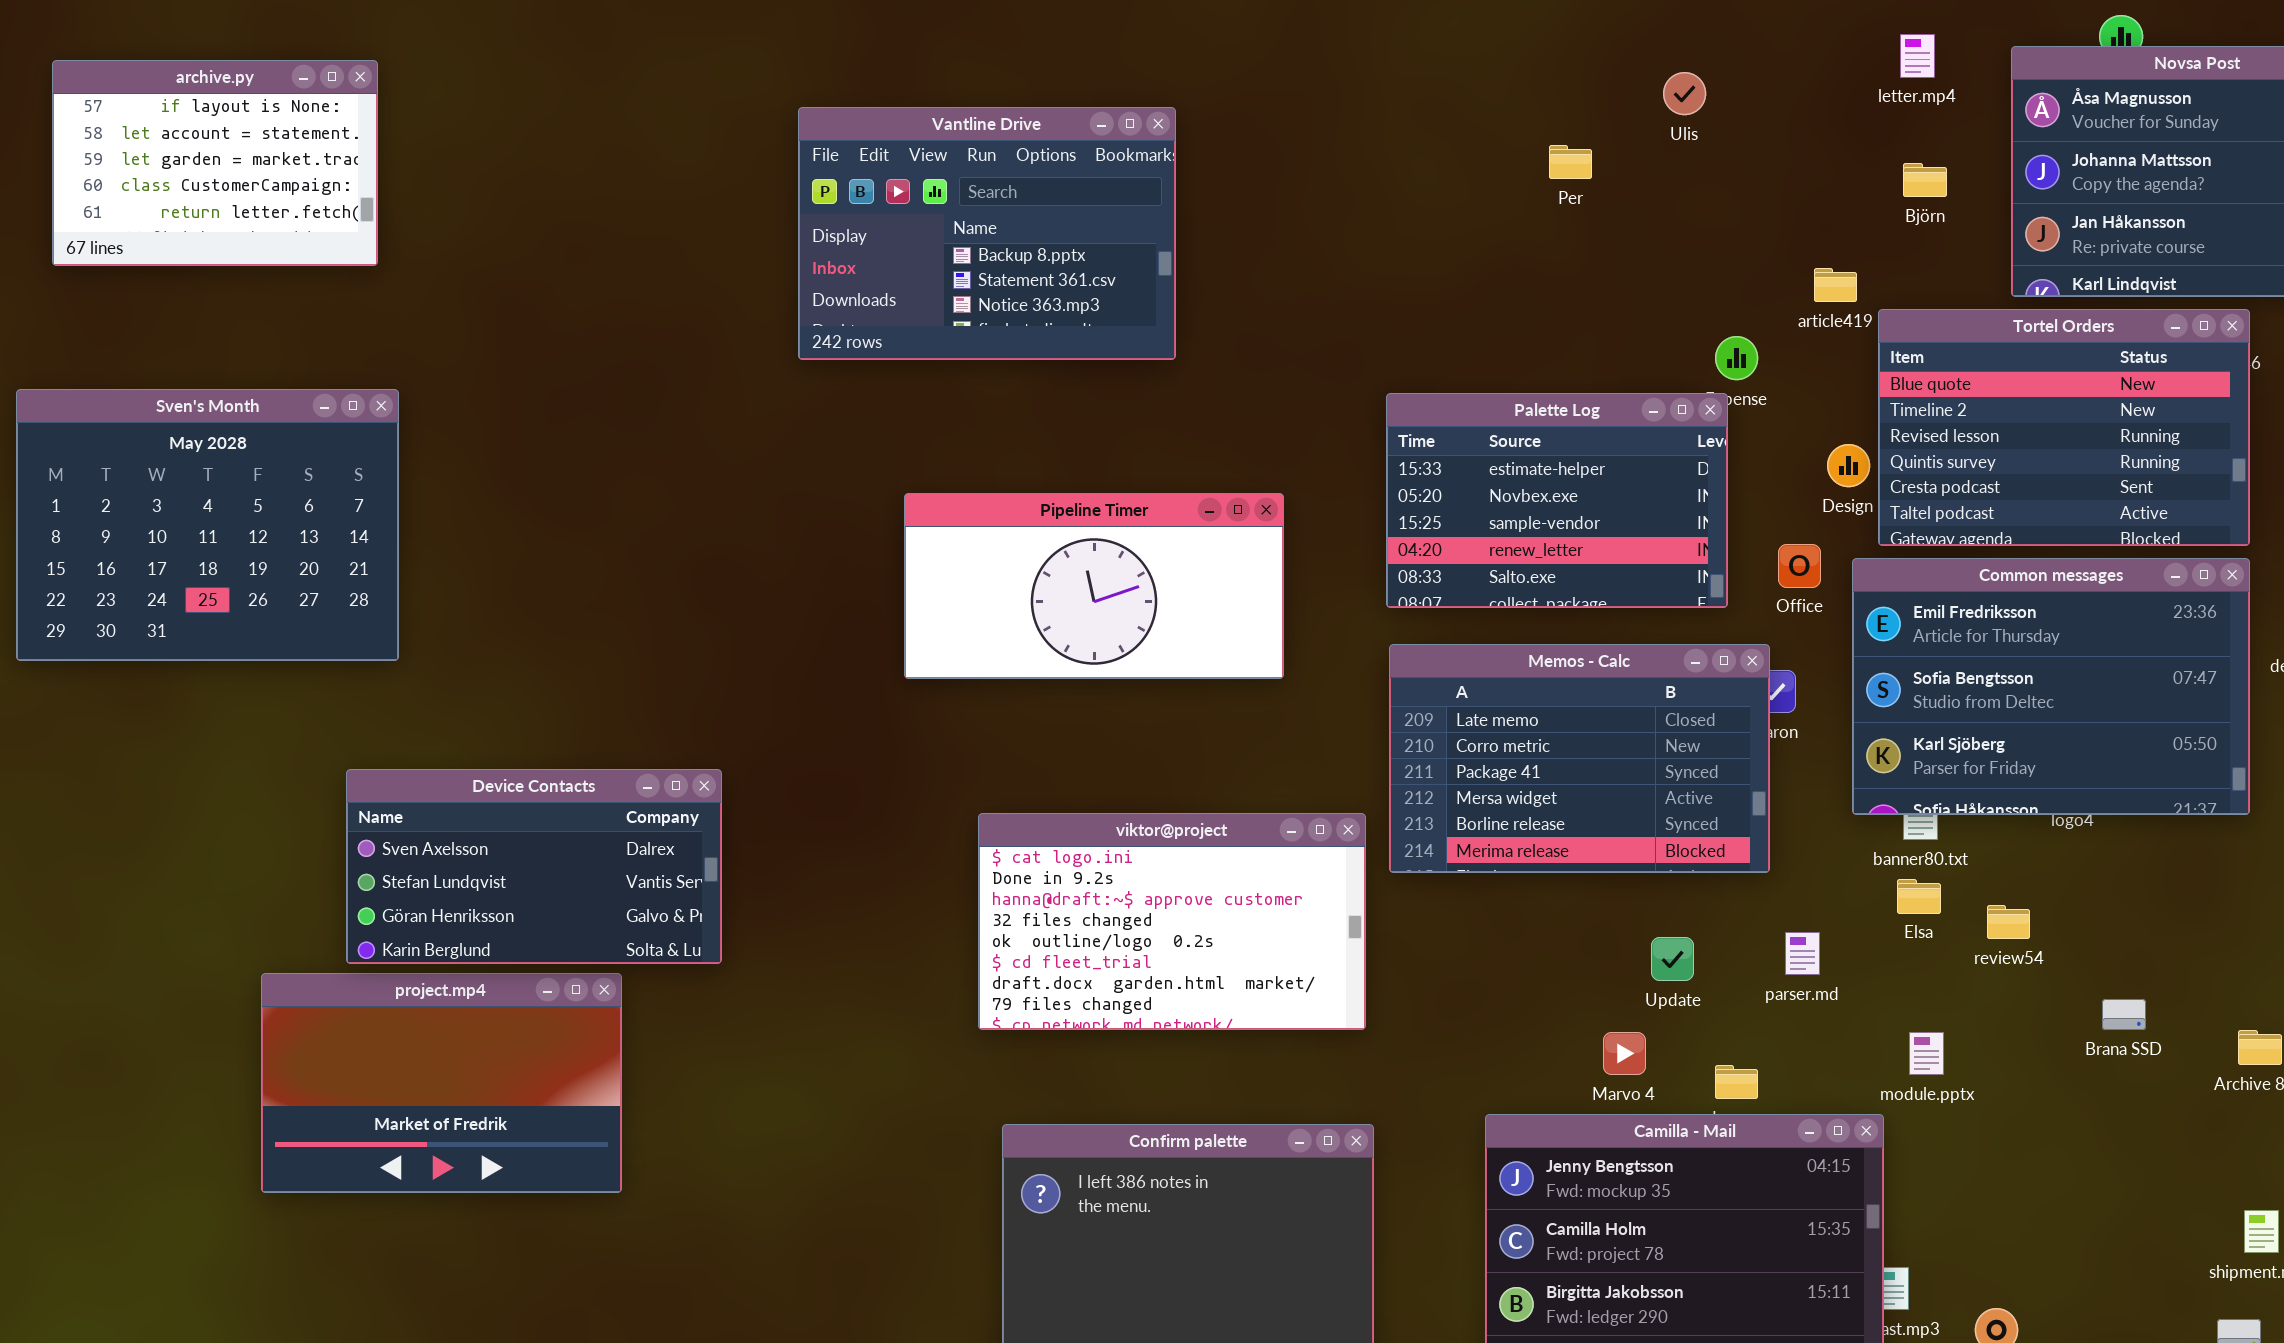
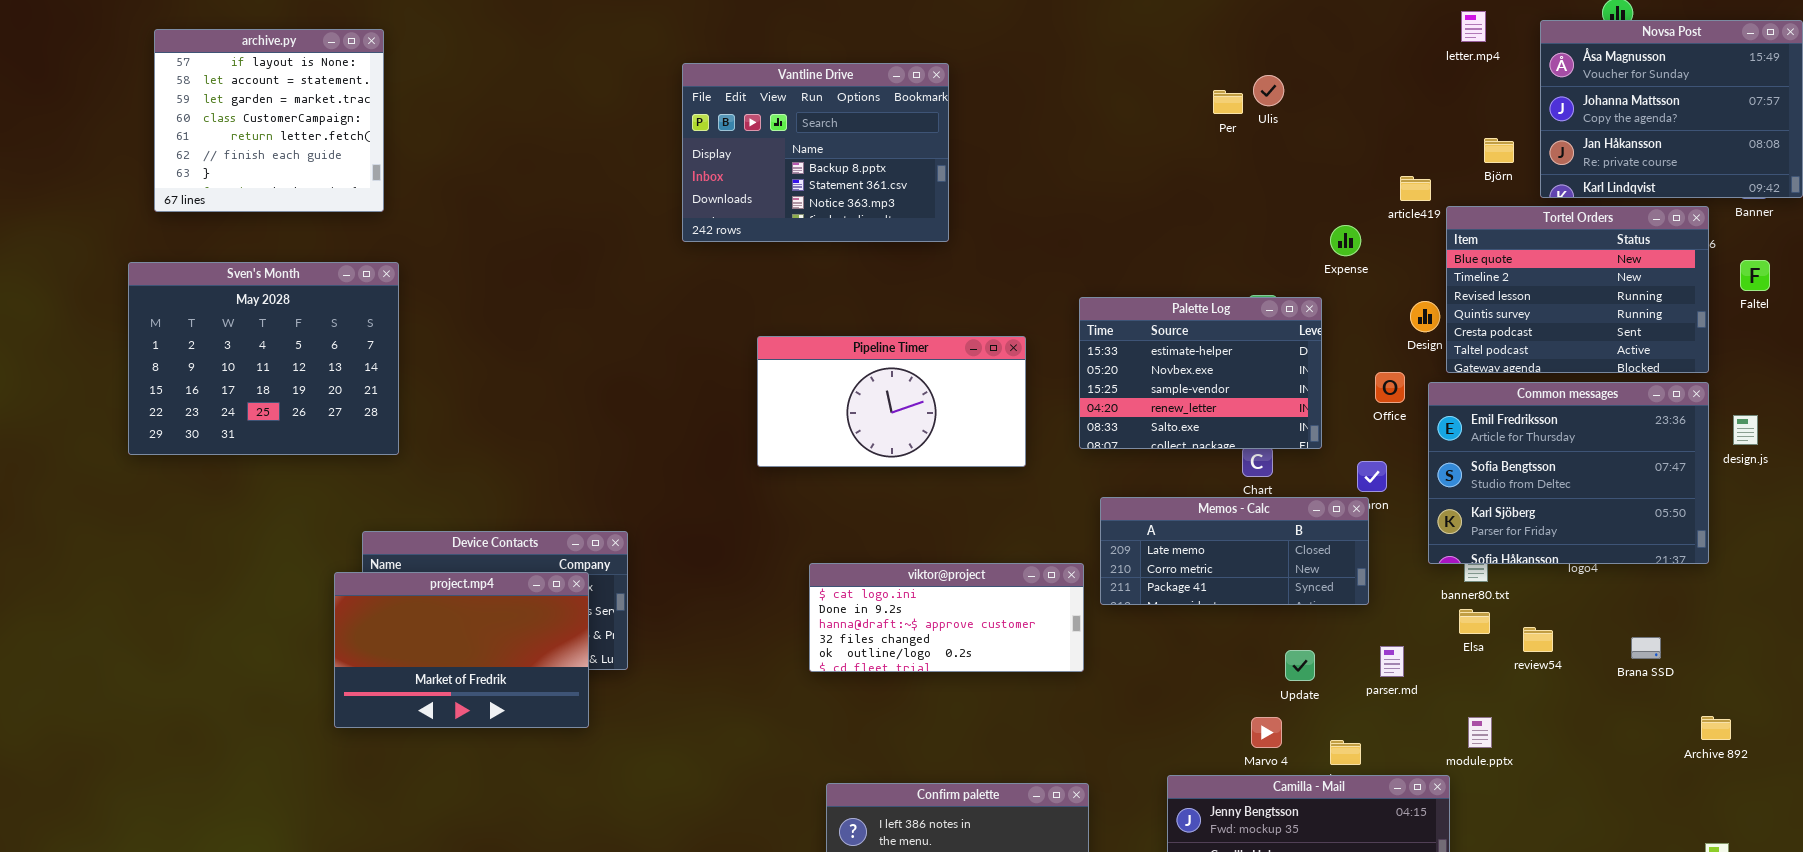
archive.py: [52,60,378,266] -> [154,29,384,212], resized
Ulis: [1663,72,1706,115] -> [1253,75,1284,106], moved
Björn: [1903,163,1947,197] -> [1484,138,1514,163], moved
Palette Log: [1386,393,1728,608] -> [1079,297,1322,449], moved
Memos - Calc: [1389,644,1770,873] -> [1100,497,1369,605], resized
viktor@project: [978,813,1366,1030] -> [809,563,1084,672], resized
project.mp4: [261,973,622,1193] -> [334,572,589,728], moved
Brana SSD: [2102,999,2146,1030] -> [1631,637,1661,659], moved

